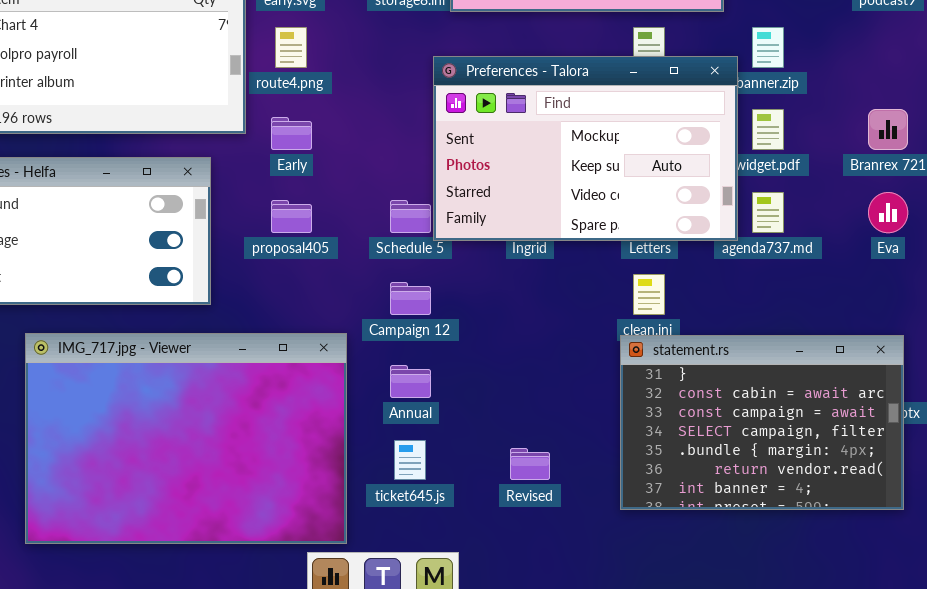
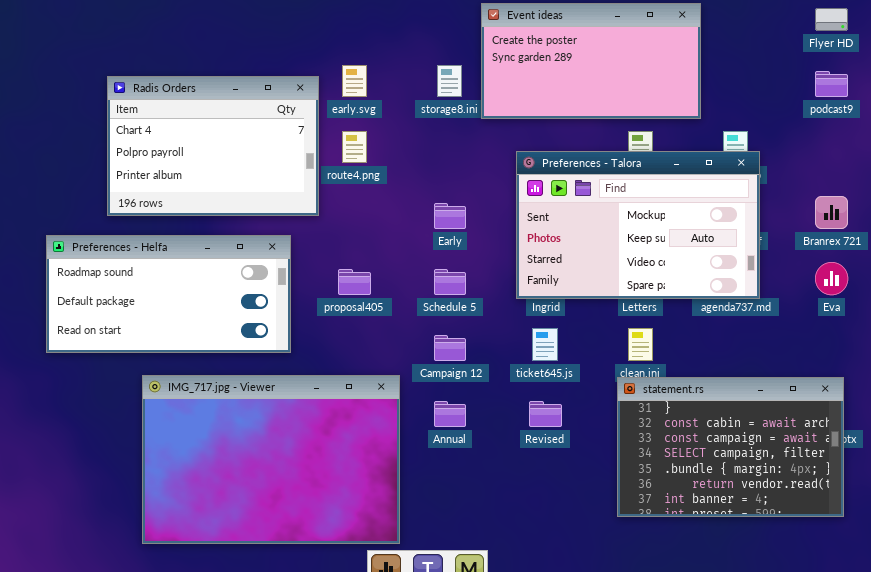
Preferences - Talora: [433,56,738,241] -> [516,151,760,299], moved
Early: [271,117,312,150] -> [434,203,466,229], moved
ticket645.js: [394,440,426,480] -> [532,328,558,361], moved
Revised: [510,448,550,480] -> [529,401,562,427], moved

